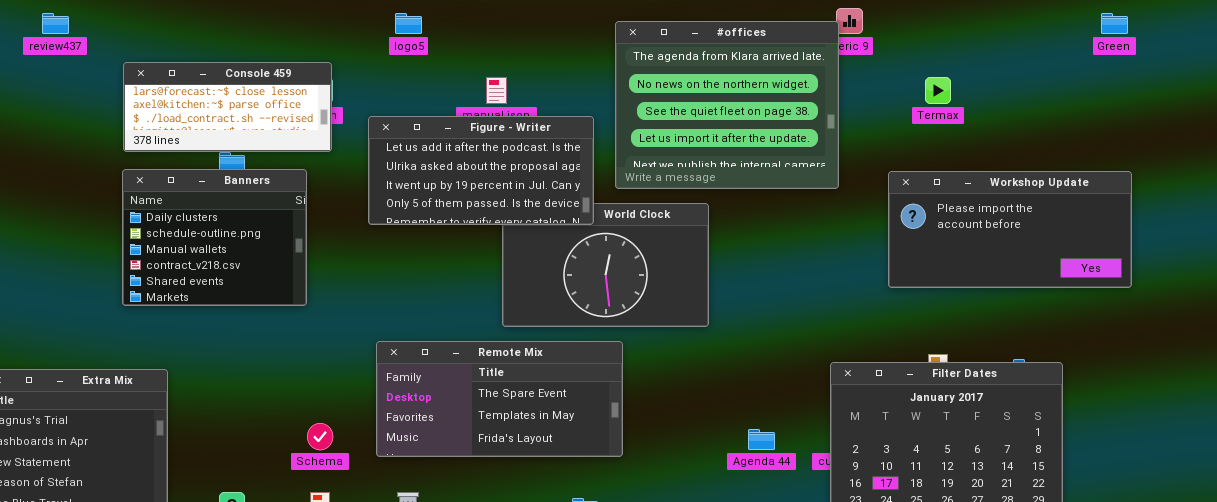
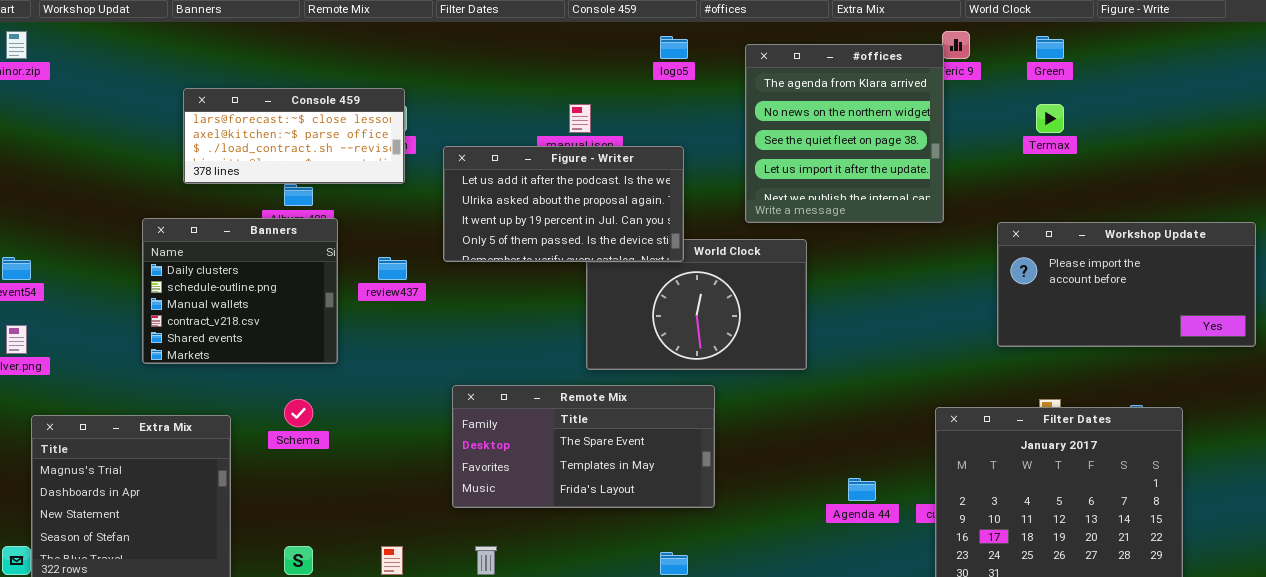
review437: [42,13,69,34] -> [378,257,407,280], moved
logo5: [395,13,422,34] -> [660,36,688,59], moved
Green: [1101,13,1128,34] -> [1036,36,1064,59], moved
#offices: [615,21,839,189] -> [745,44,944,223], resized
Banners: [122,169,307,306] -> [142,218,338,364], moved
Workshop Update: [888,171,1132,288] -> [997,222,1256,347], moved
Schema: [307,423,333,450] -> [284,399,313,427], moved

